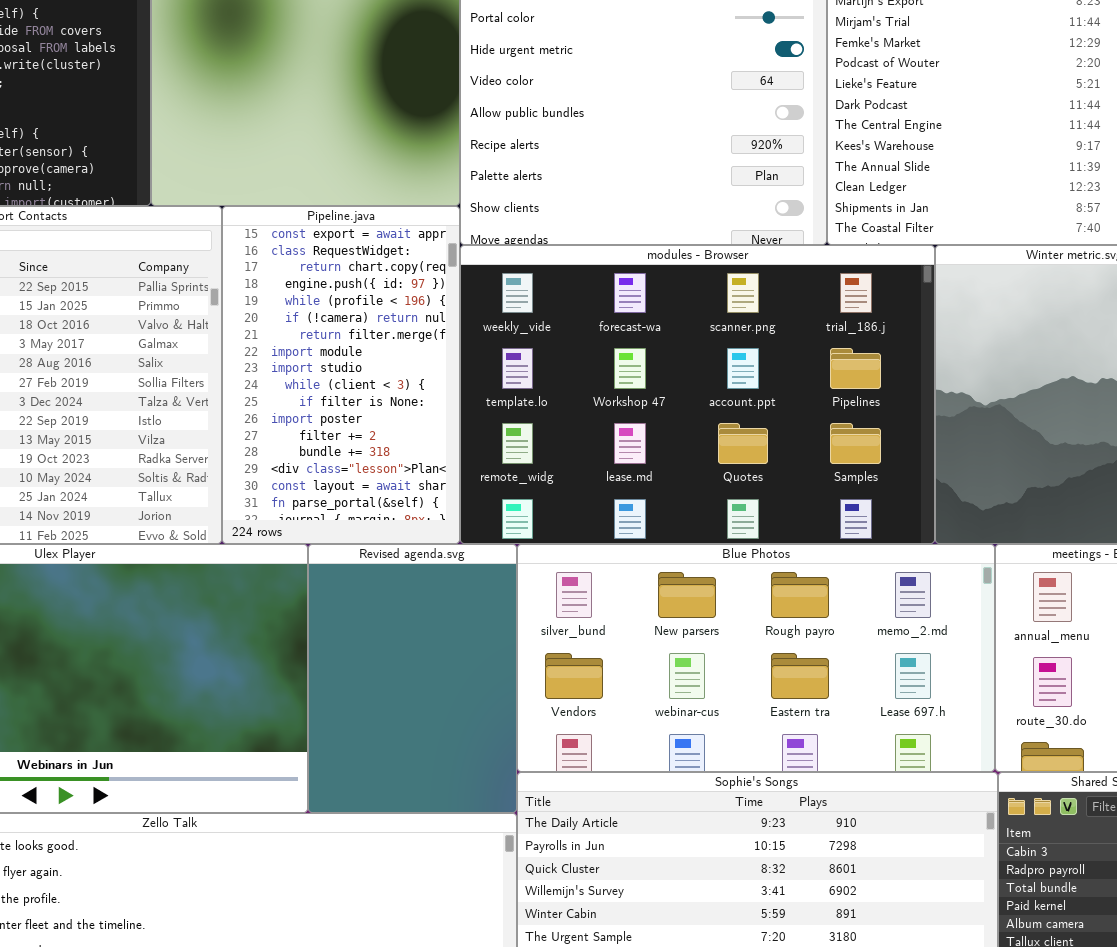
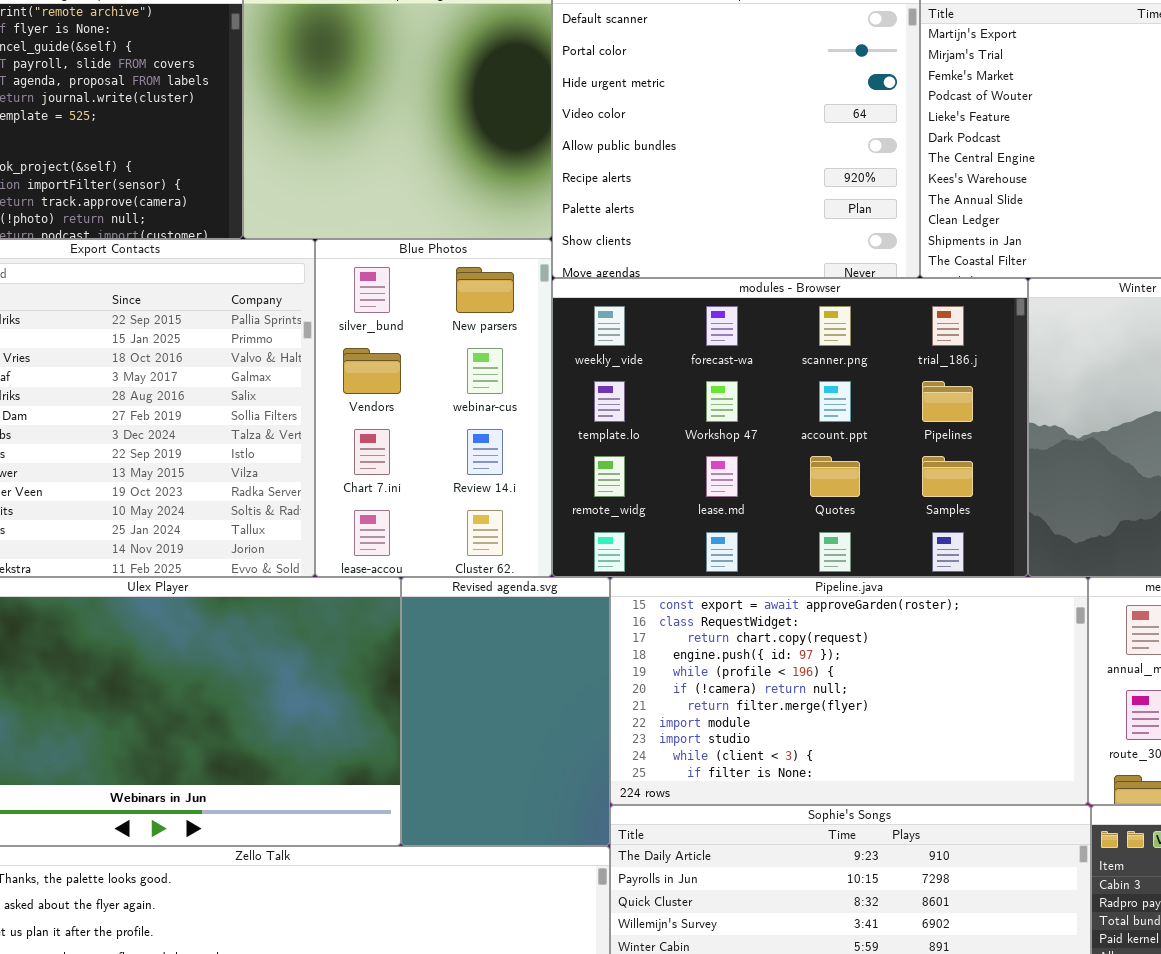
Pipeline.java: [222,206,460,544] -> [610,577,1088,805], moved, resized
Blue Photos: [517,544,995,772] -> [315,239,552,577], moved, resized

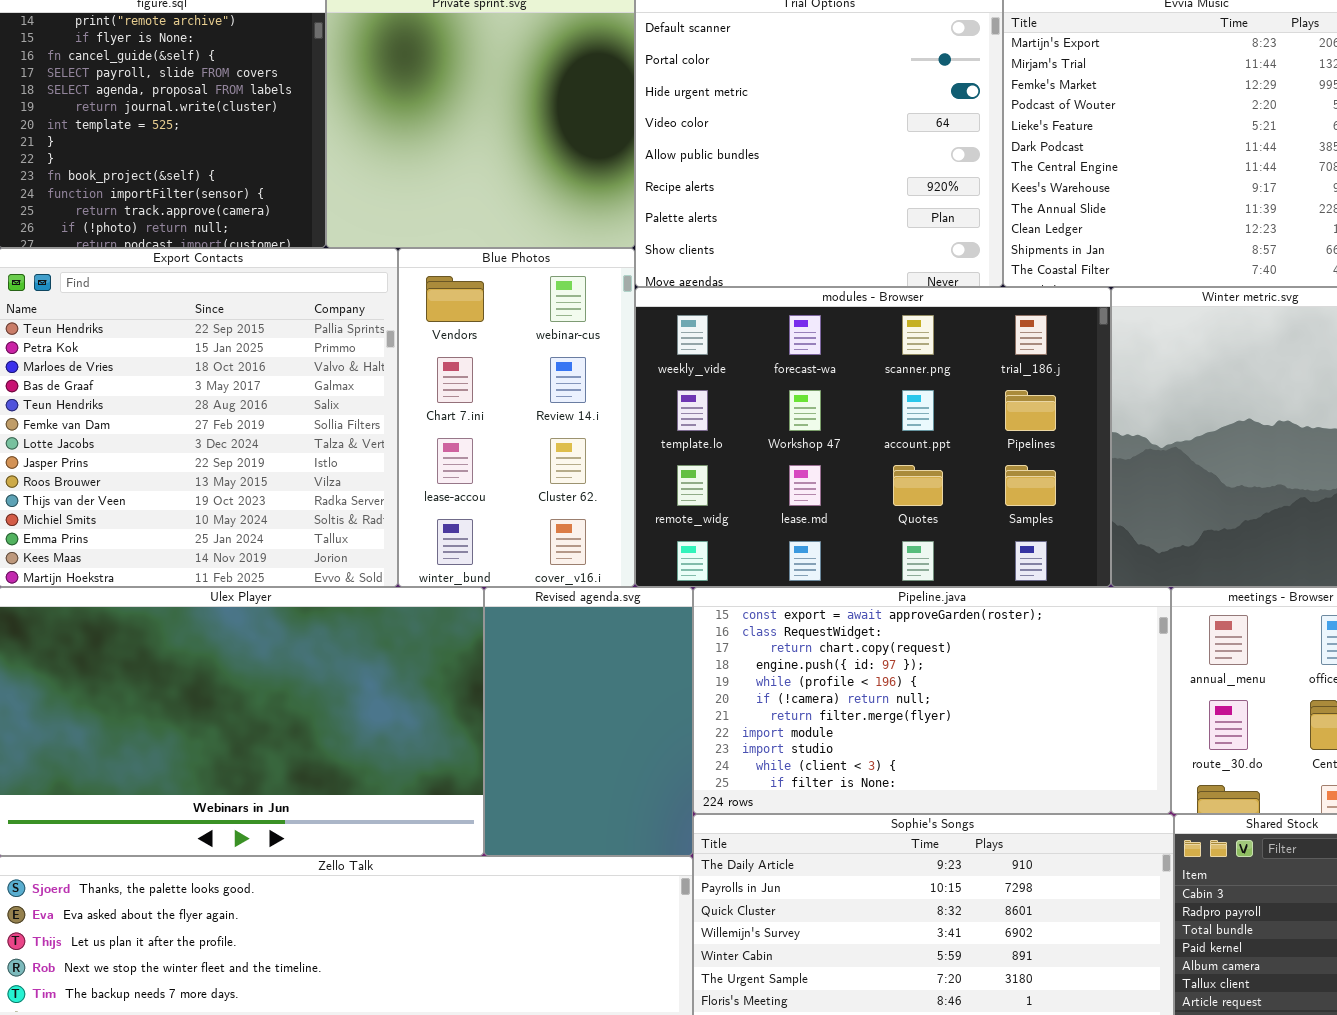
Blue Photos: [315,239,552,577] -> [398,248,635,587], scrolled down 1 row

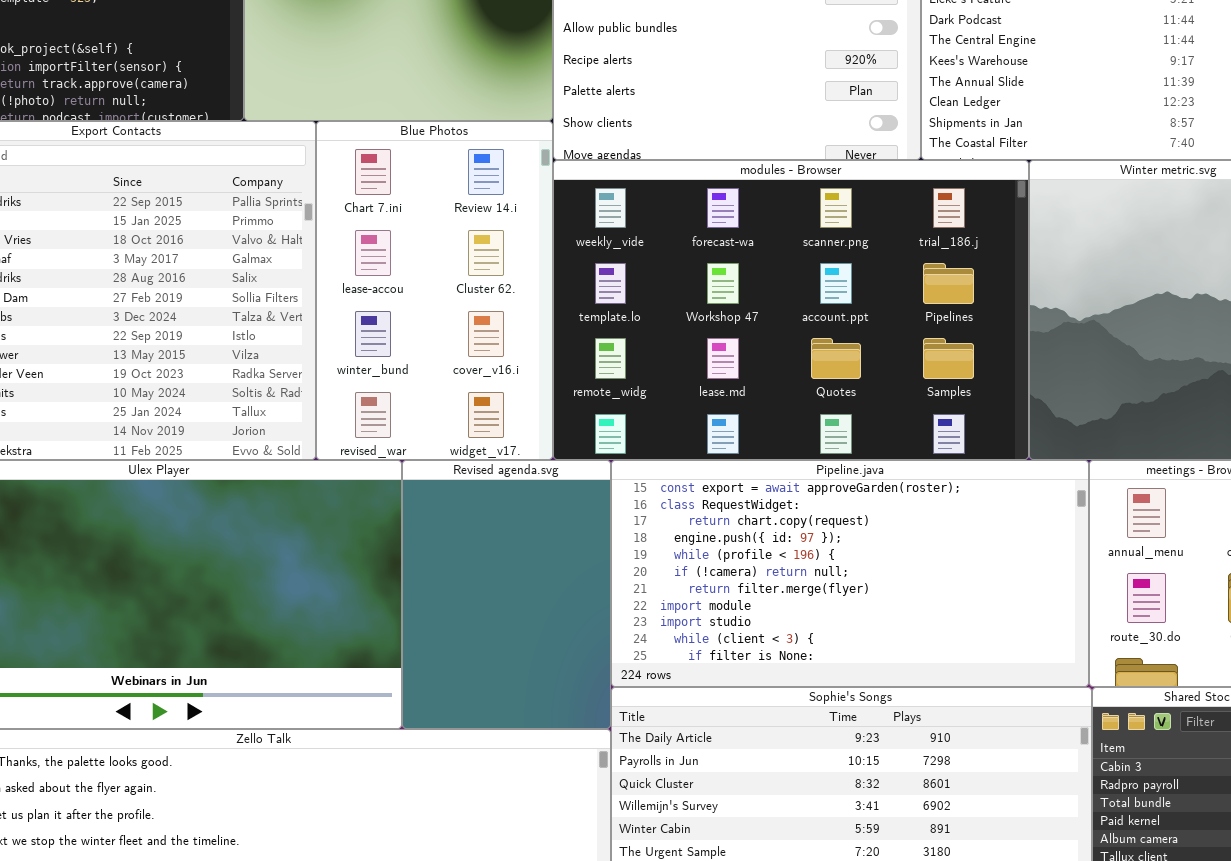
Blue Photos: [398,248,635,587] -> [316,121,553,460], scrolled down 1 row

